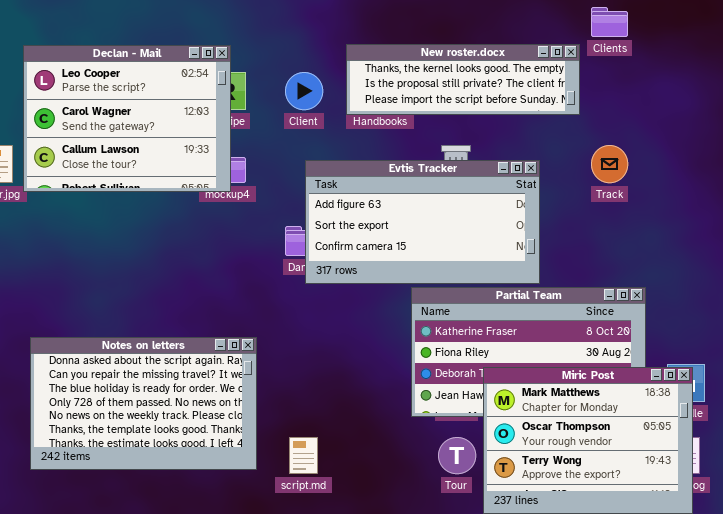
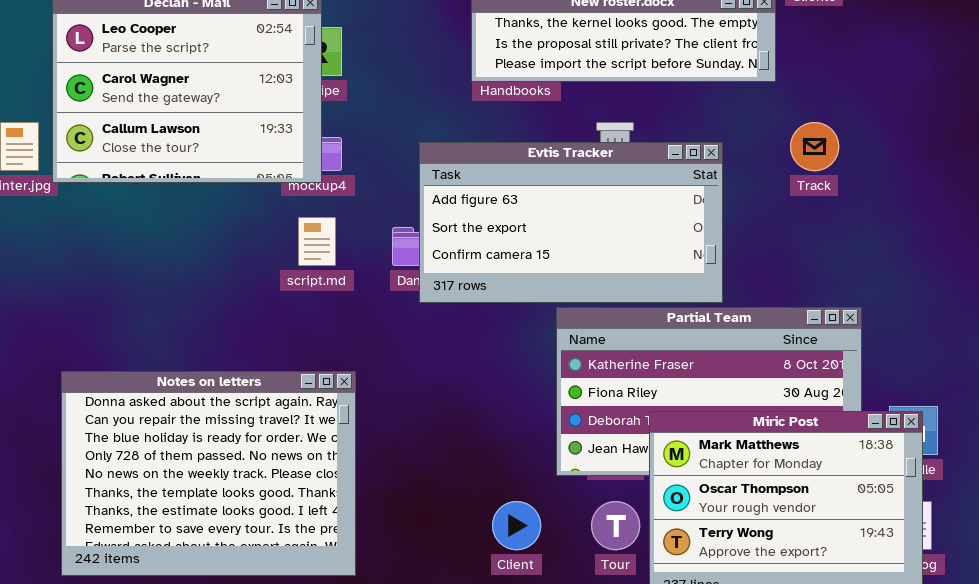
Client: [285,72,323,110] -> [492,501,541,550], moved
Notes on letters: [30,337,257,470] -> [61,371,356,576], resized
script.md: [289,437,318,474] -> [298,217,336,266], moved

